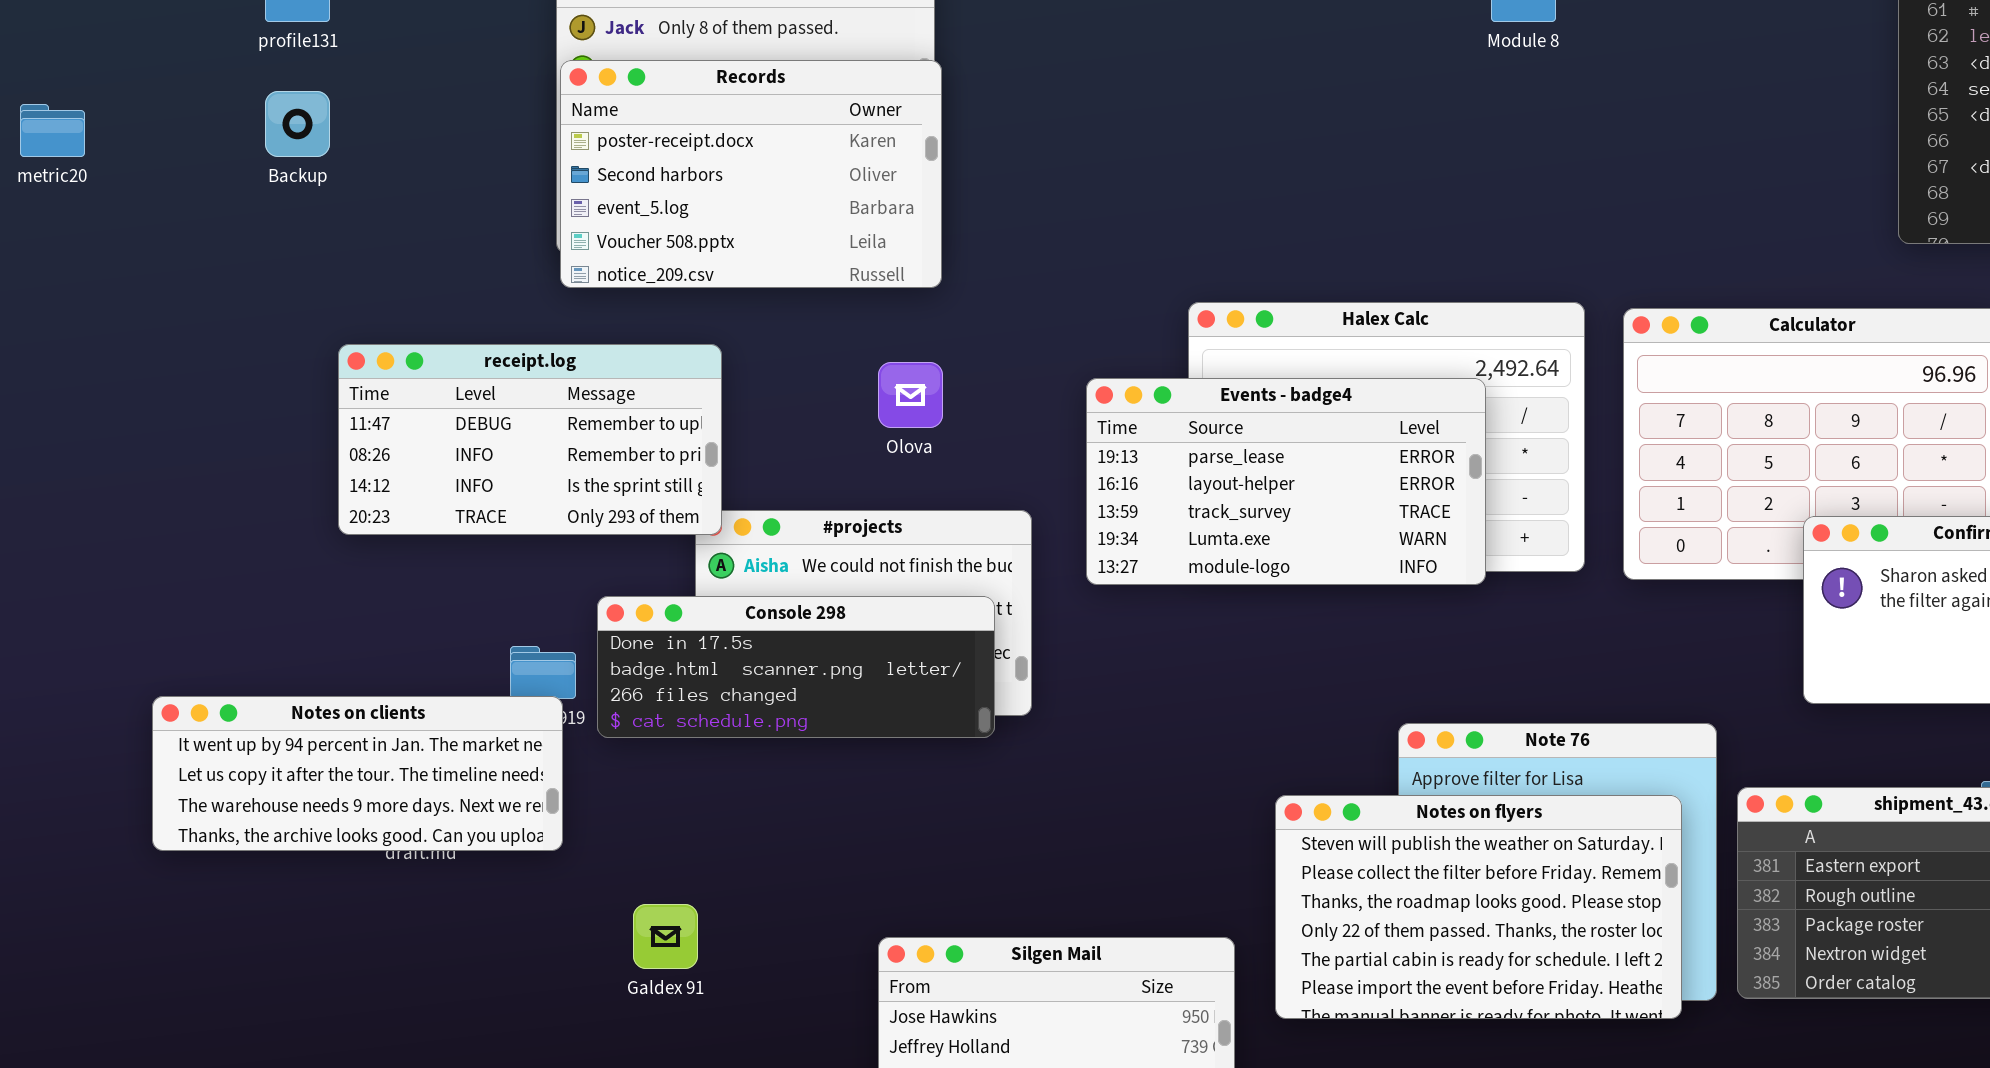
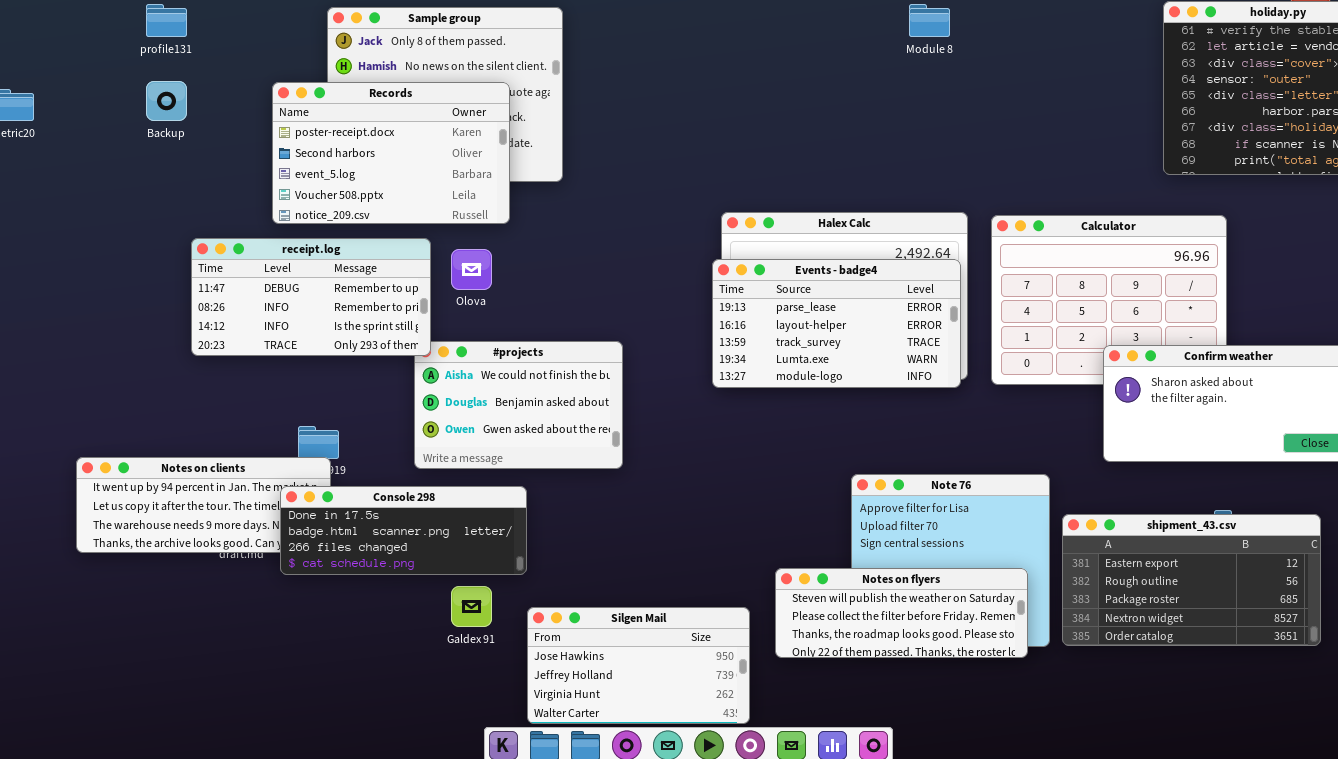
Records: [560,60,942,288] -> [272,82,510,224], moved
Olova: [878,362,943,428] -> [451,249,492,290], moved
Events - badge4: [1086,378,1486,585] -> [712,259,961,388], moved
Console 298: [597,596,995,738] -> [280,486,527,575], moved
Notes on flyers: [1275,795,1682,1019] -> [775,568,1028,658], resized
Galdex 91: [633,904,698,969] -> [451,586,492,627], moved

